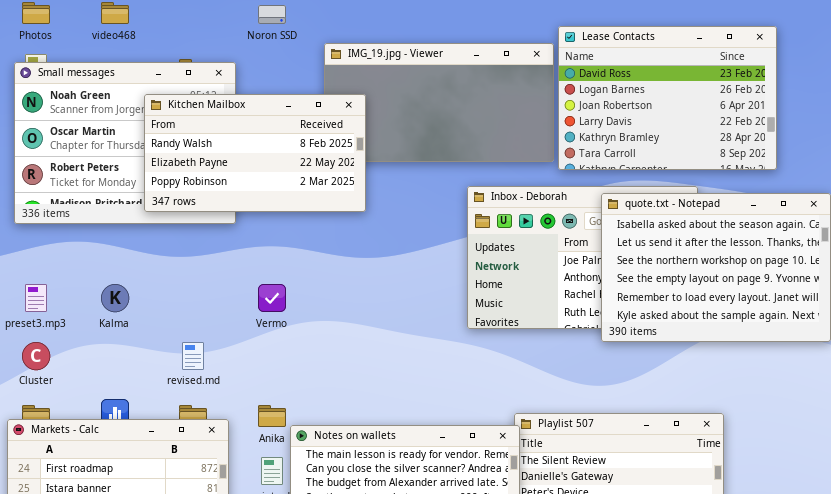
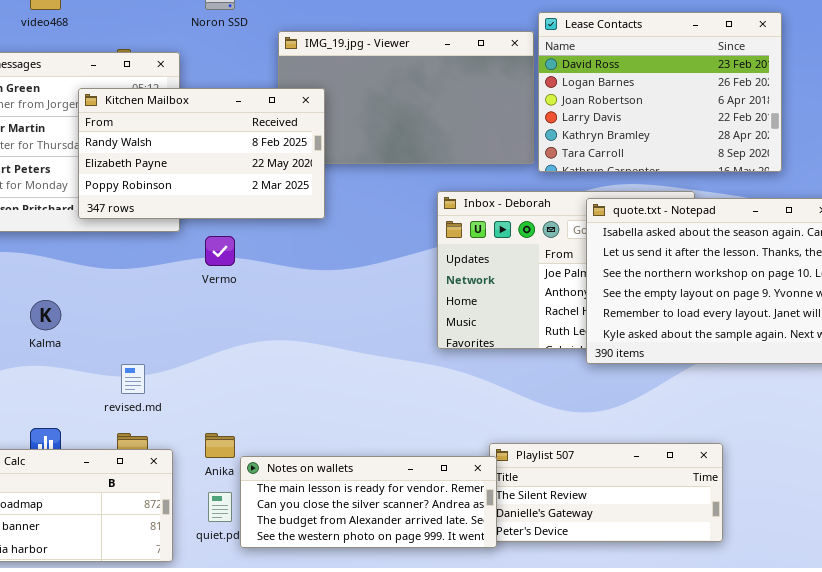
Vermo: [258,284,286,312] -> [205,236,235,266], moved

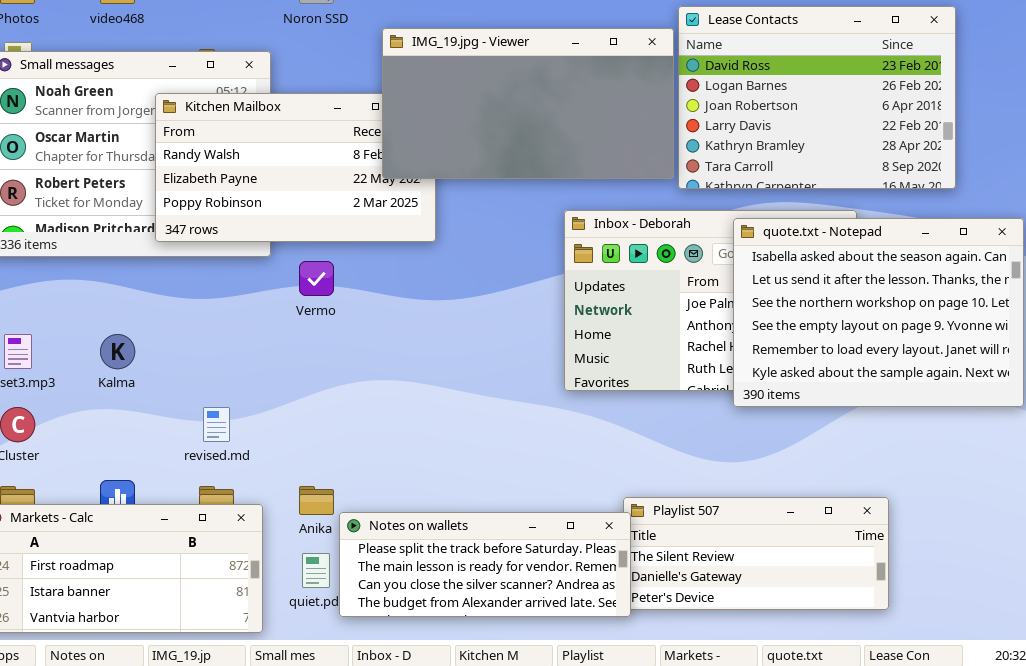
IMG_19.jpg - Viewer: [278,31,534,164] -> [382,28,674,179], raised
Notes on wallets: [240,456,497,548] -> [339,512,631,617], scrolled up 1 row

